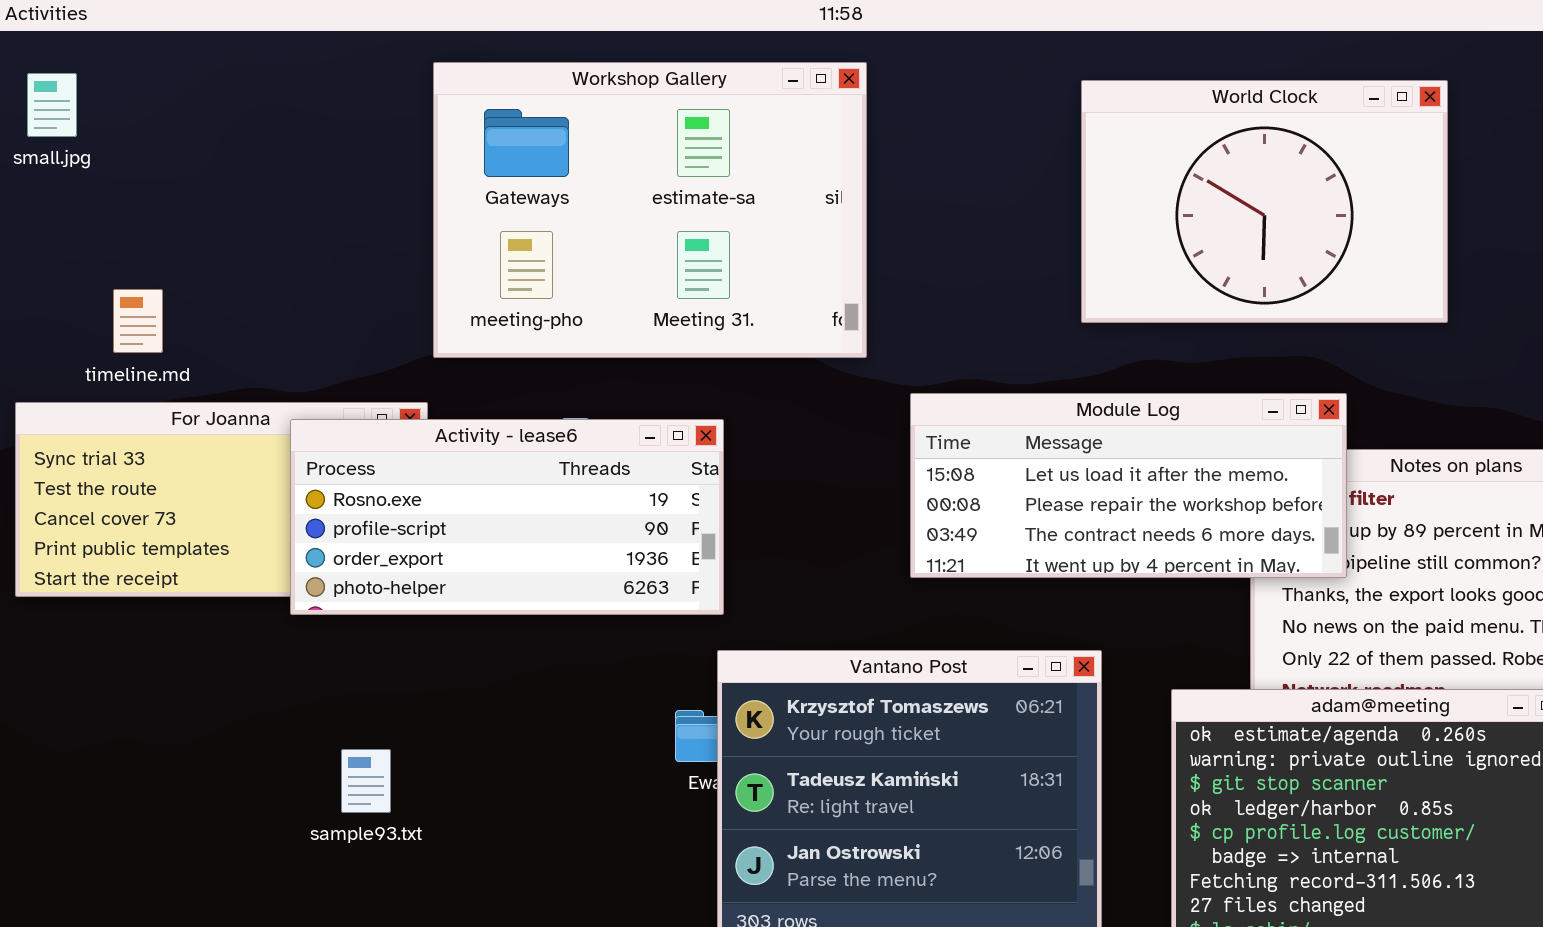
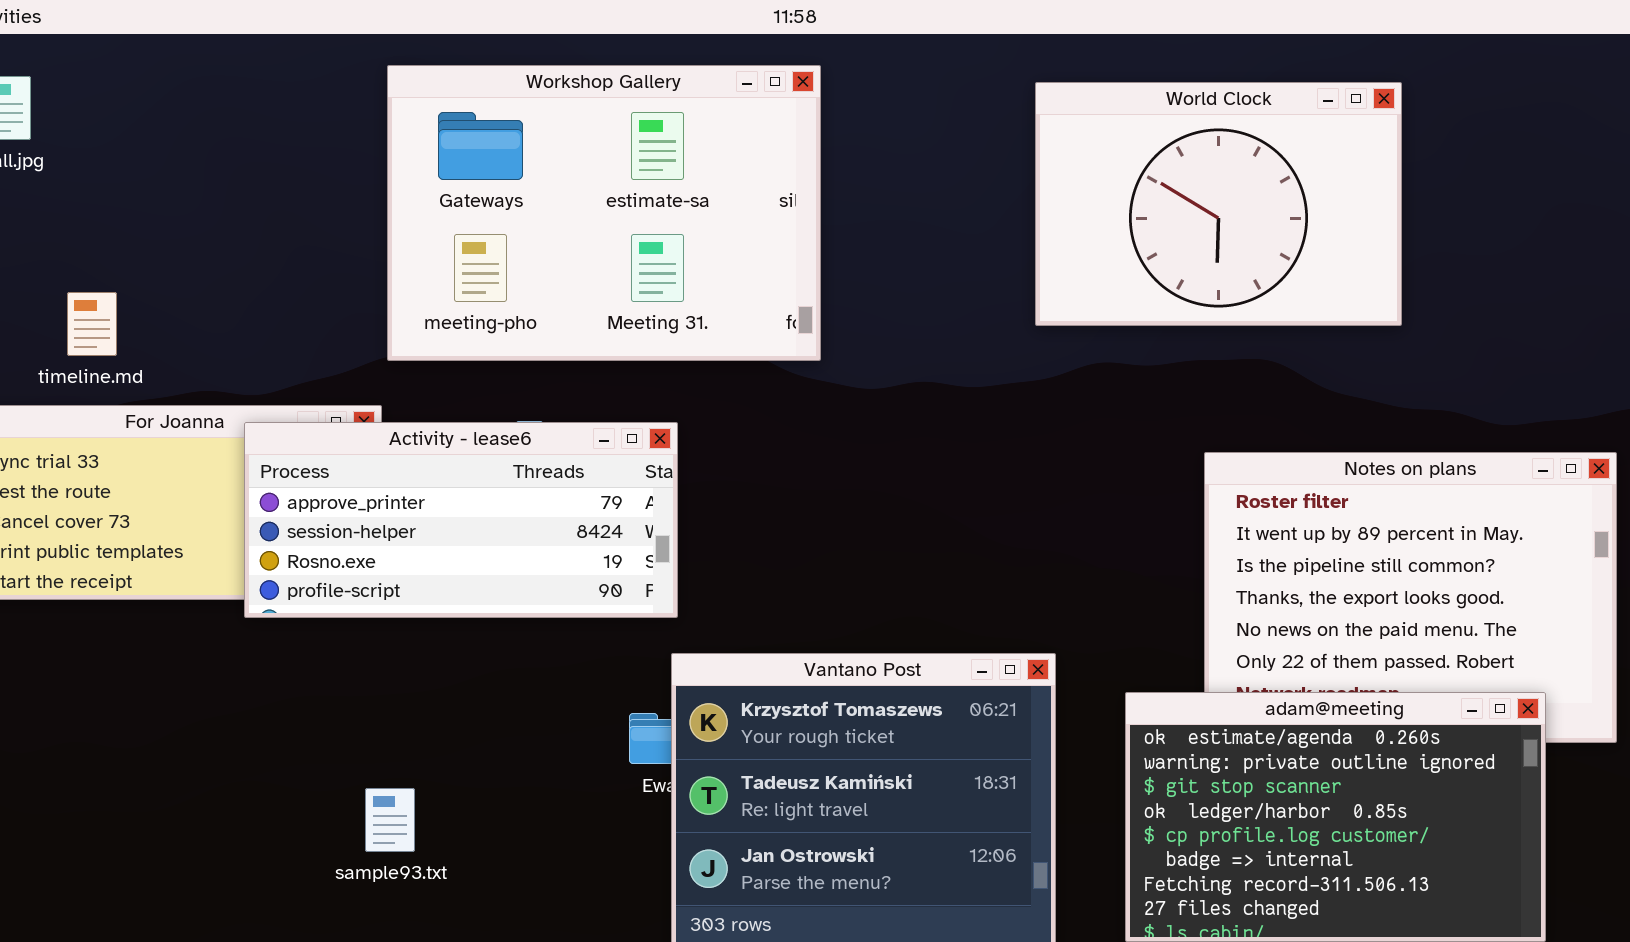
Module Log: [910,393,1347,578] -> none, closed
Activity - lease6: [290,419,724,615] -> [244,422,678,618], scrolled up 2 rows
sample93.txt: [341,749,391,813] -> [365,788,415,852], moved

